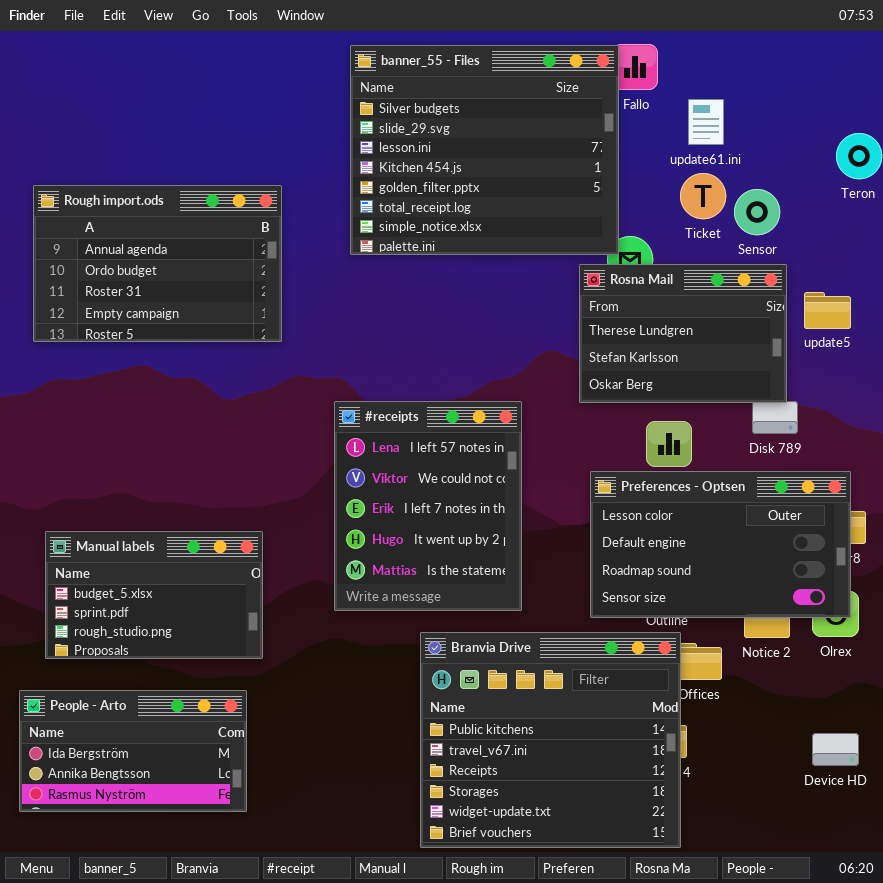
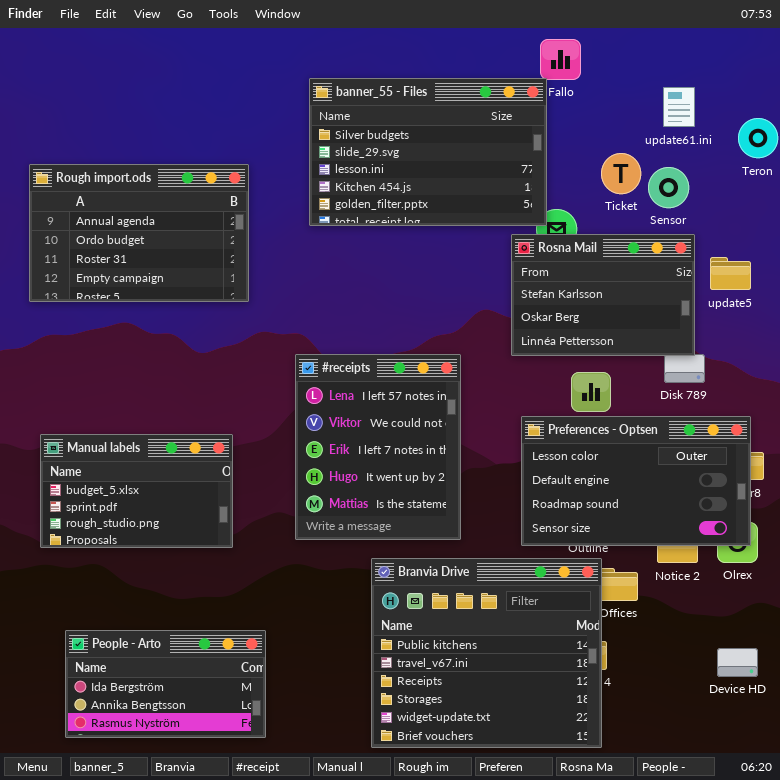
banner_55 - Files: [350,45,619,255] -> [309,78,547,226], resized
update61.ini: [688,99,724,145] -> [663,87,695,127], moved
Rosna Mail: [579,264,787,403] -> [511,234,695,356], scrolled down 1 row
Manual labels: [45,531,263,659] -> [40,434,233,548], moved
People - Arto: [19,690,247,812] -> [65,630,266,738], moved

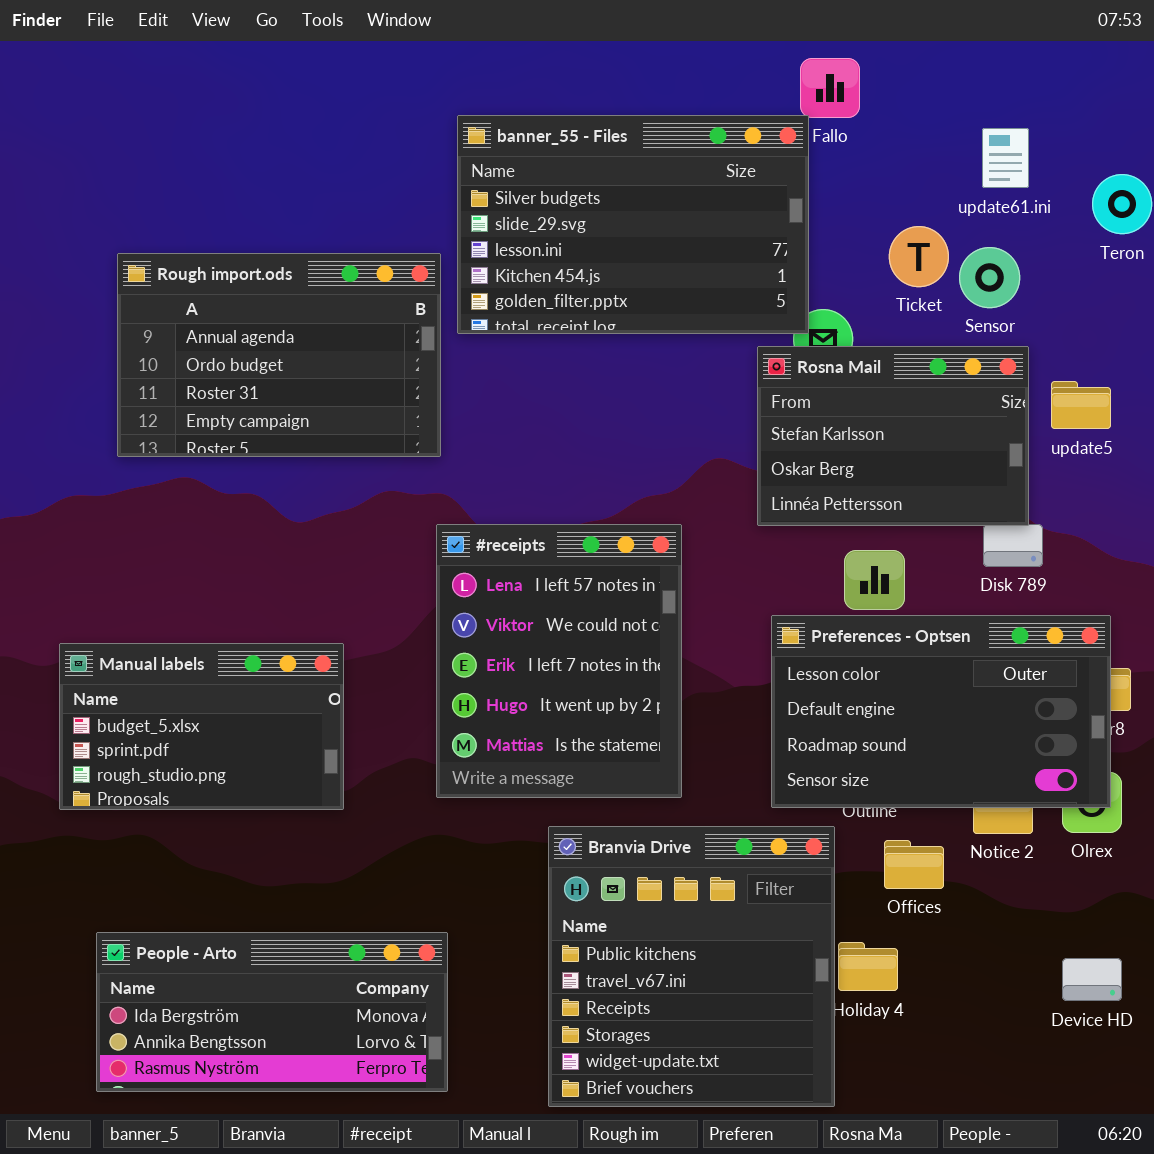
Rough import.ods: [29,164,249,302] -> [117,253,441,457], moved
Branvia Drive: [371,558,602,748] -> [548,826,835,1107], resized
People - Arto: [65,630,266,738] -> [96,932,448,1092], resized

